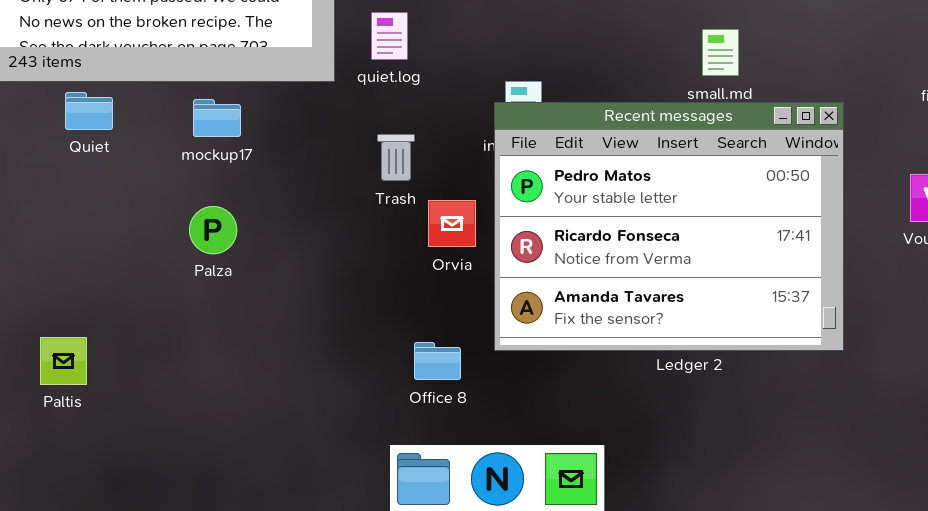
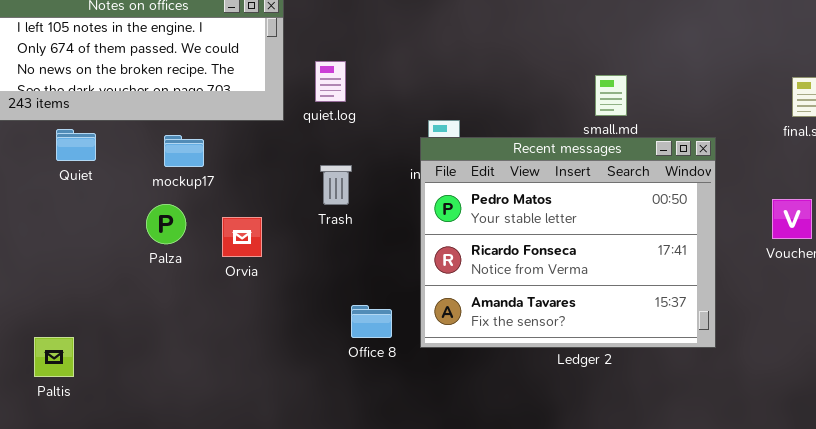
Orvia: [428,200,476,247] -> [222,217,262,257], moved
Palza: [189,206,237,254] -> [146,204,186,244], moved
Office 8: [414,342,461,380] -> [351,305,392,338], moved

